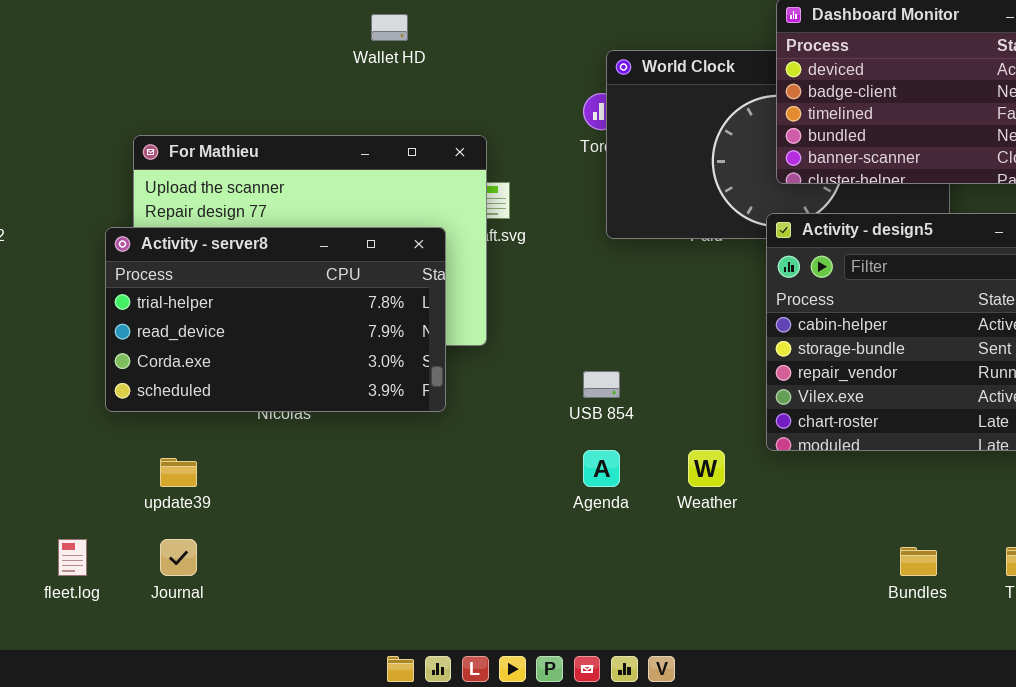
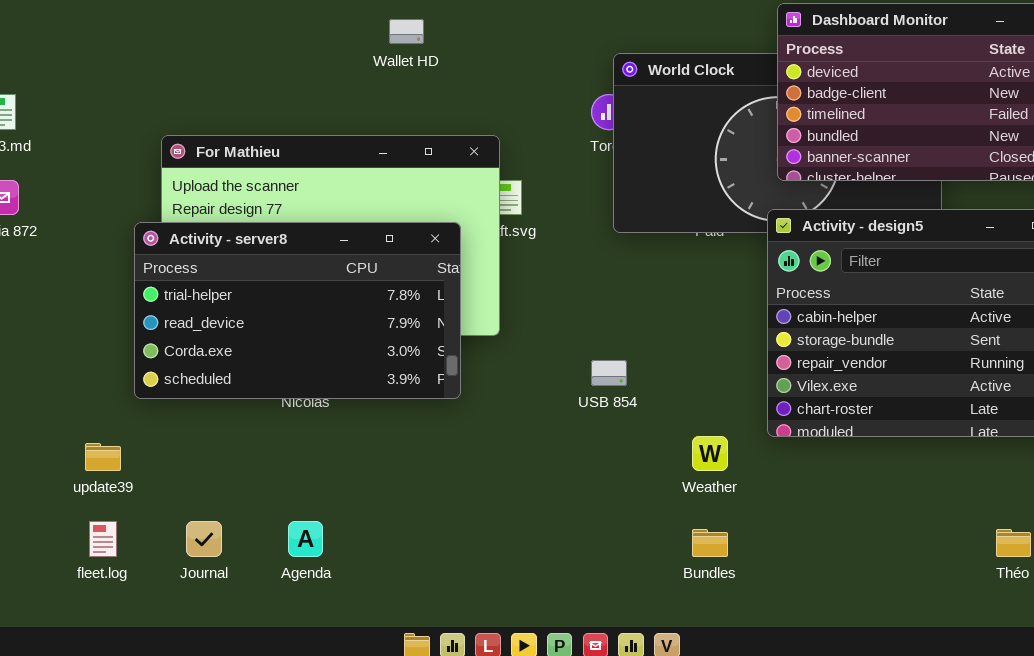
Agenda: [583,450,620,487] -> [288,521,323,557], moved
update39: [160,458,197,487] -> [85,443,121,471], moved
Bundles: [900,547,937,576] -> [692,529,728,557], moved

